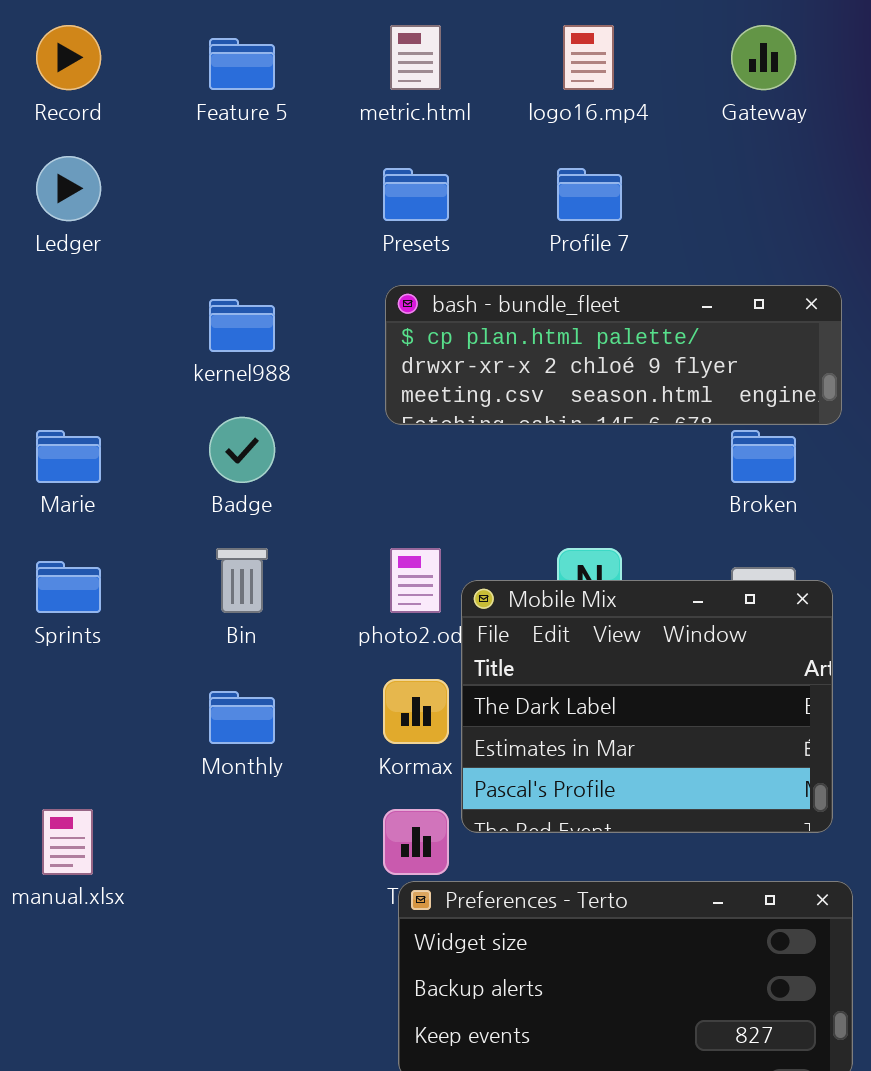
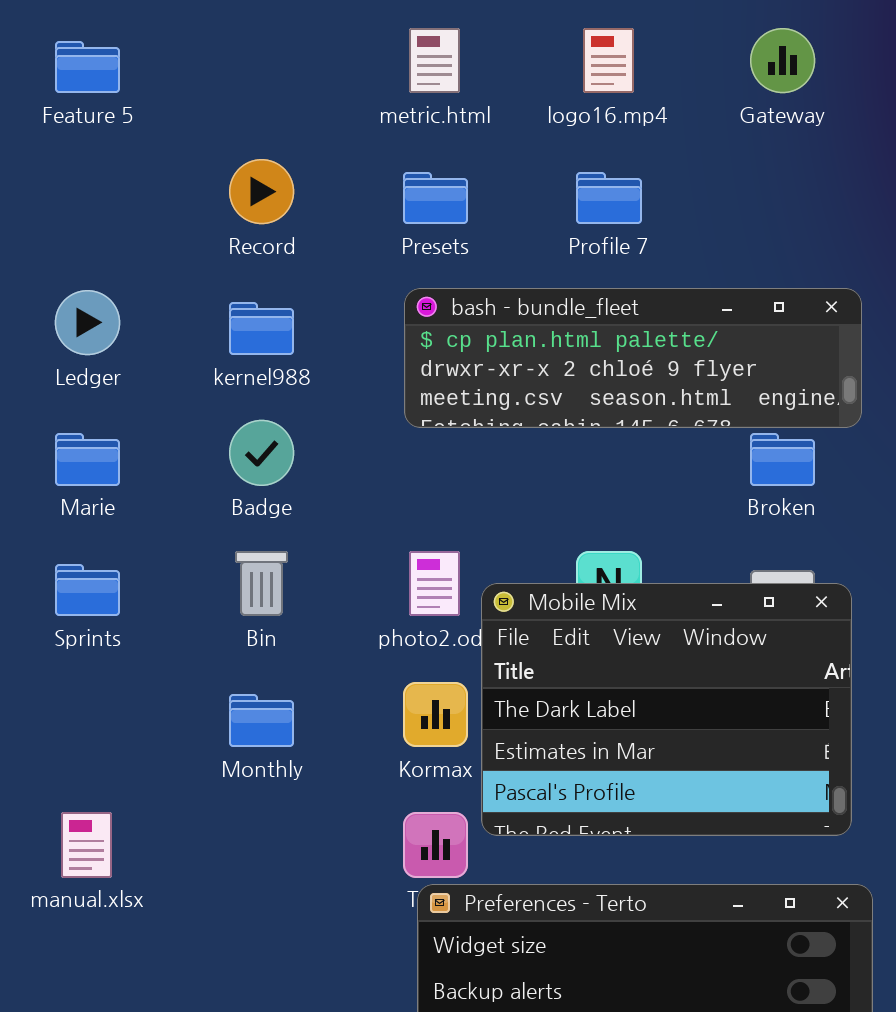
Record: [36,25,101,90] -> [229,159,294,224], moved
Feature 5: [209,38,275,90] -> [55,41,120,93], moved
Ledger: [36,156,101,221] -> [55,290,120,355], moved

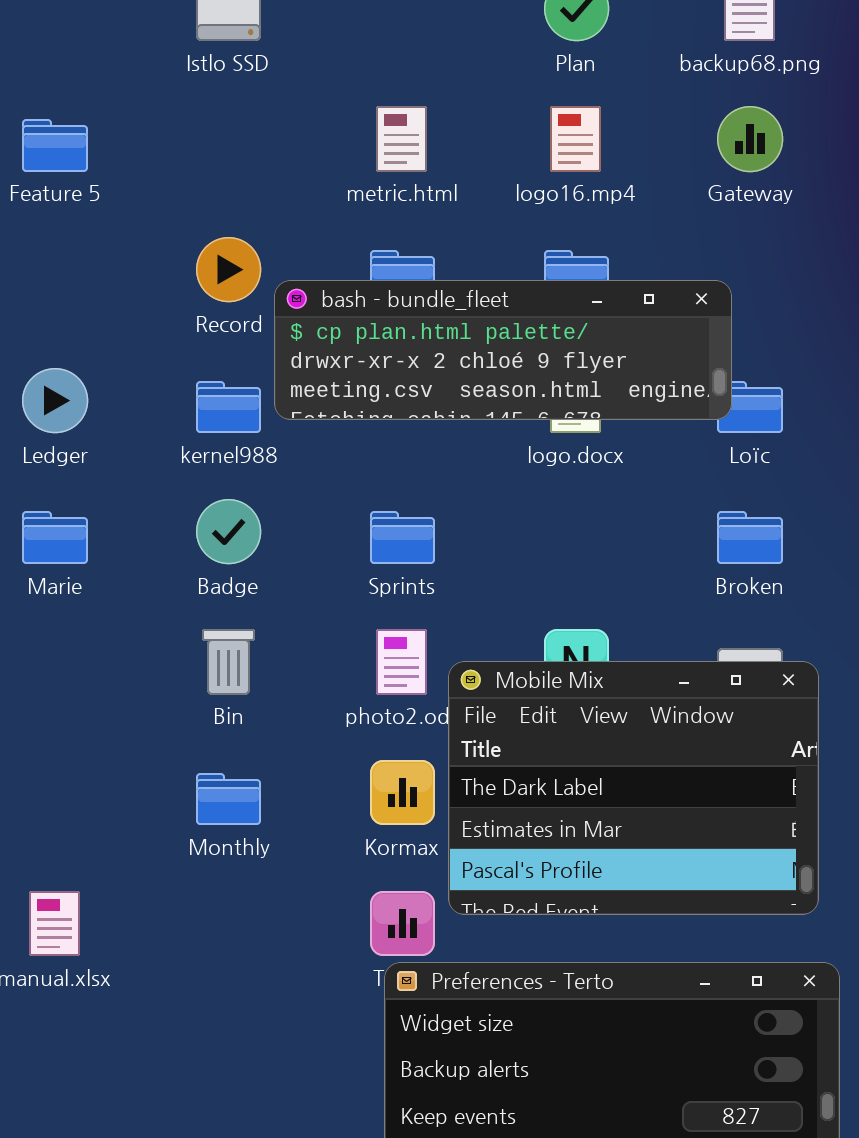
bash - bundle_fleet: [404,288,862,428] -> [274,280,732,420], moved
Sprints: [55,564,120,616] -> [370,511,435,564], moved

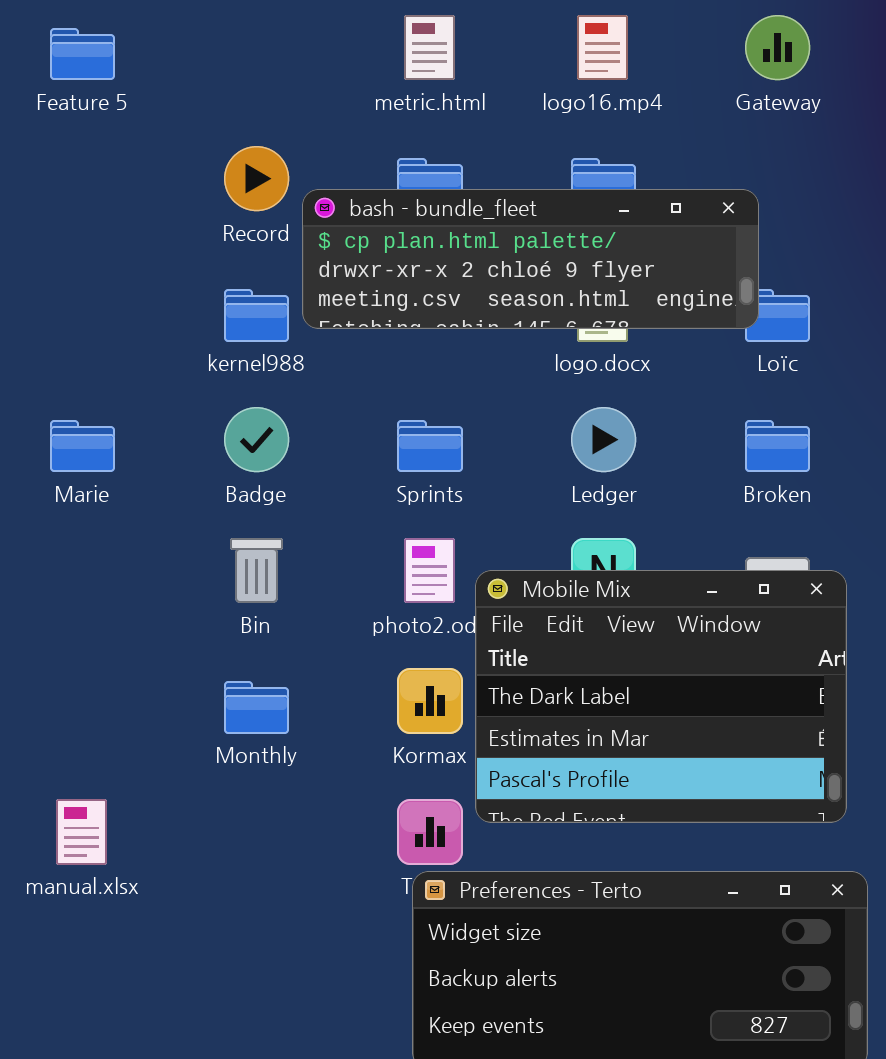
Ledger: [22,368,88,433] -> [571,407,636,472], moved

